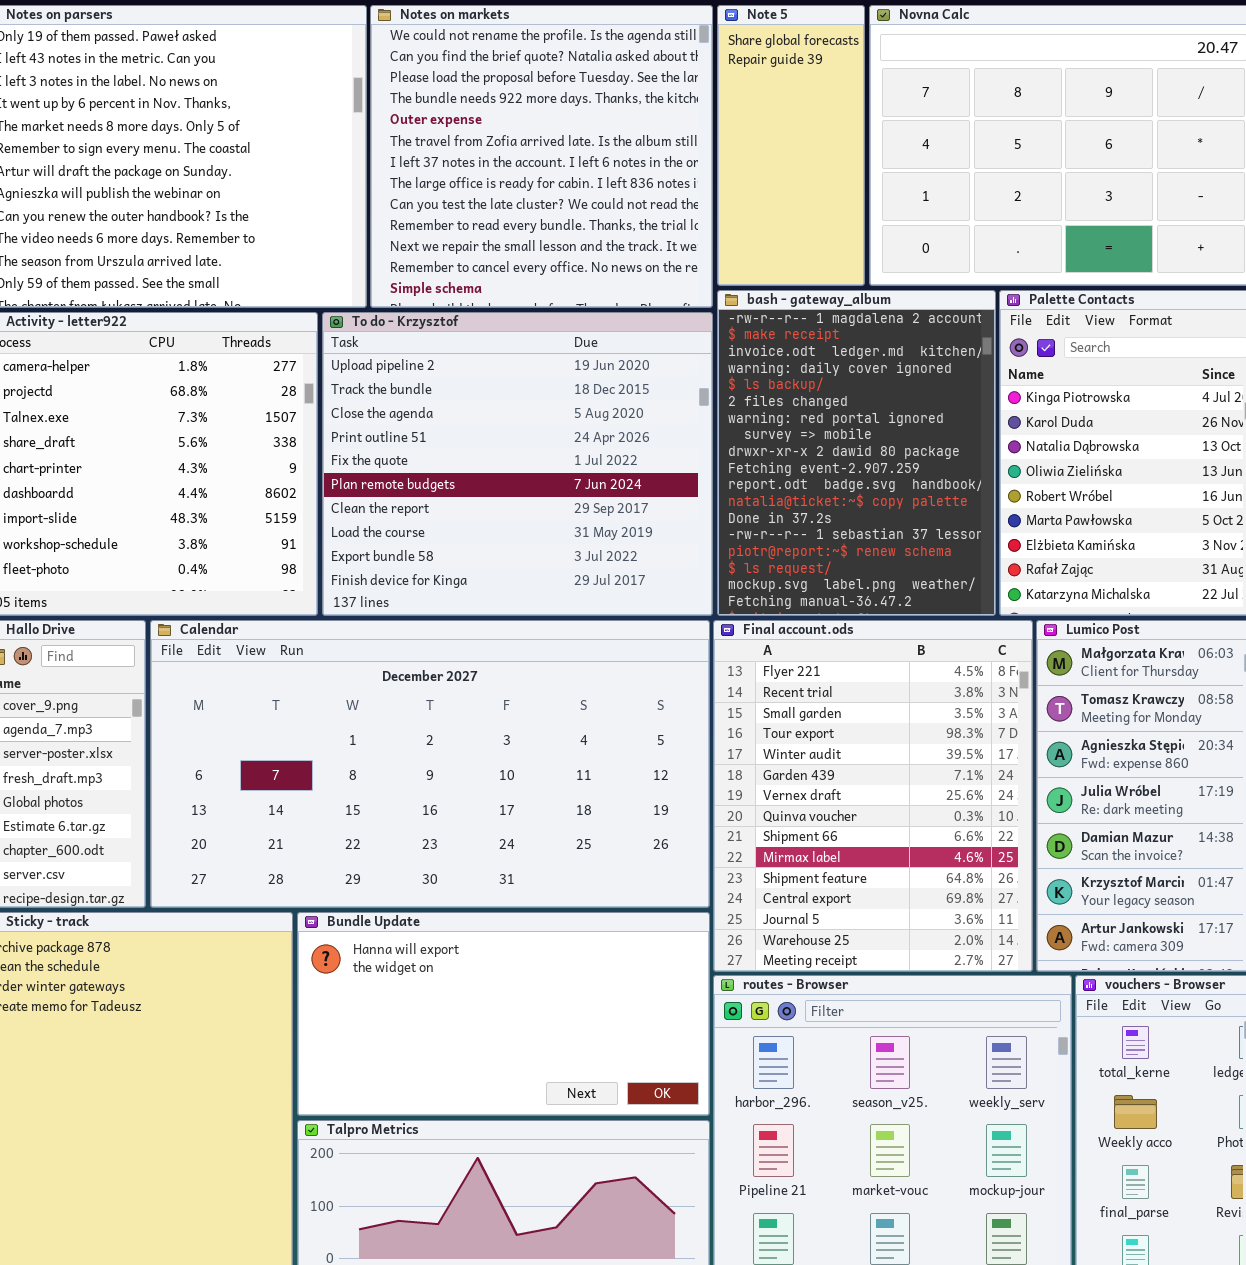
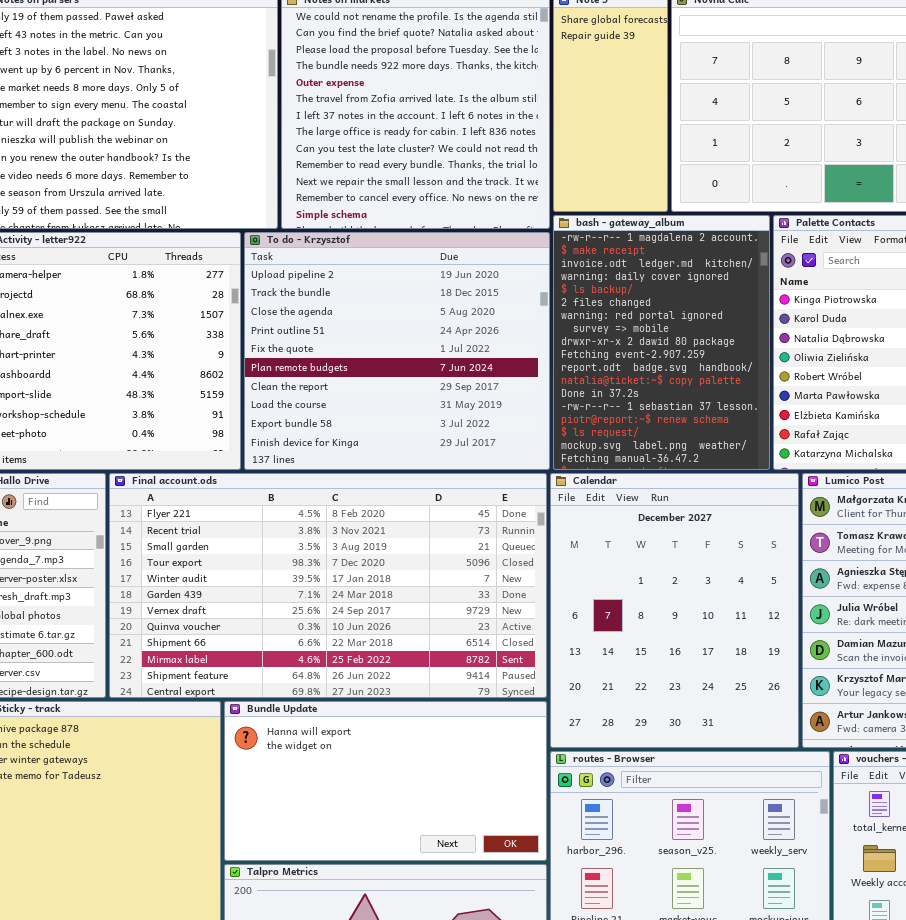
Calendar: [150,620,710,908] -> [550,473,799,748], moved, resized
Final account.ods: [713,620,1033,972] -> [109,473,547,698], moved, resized

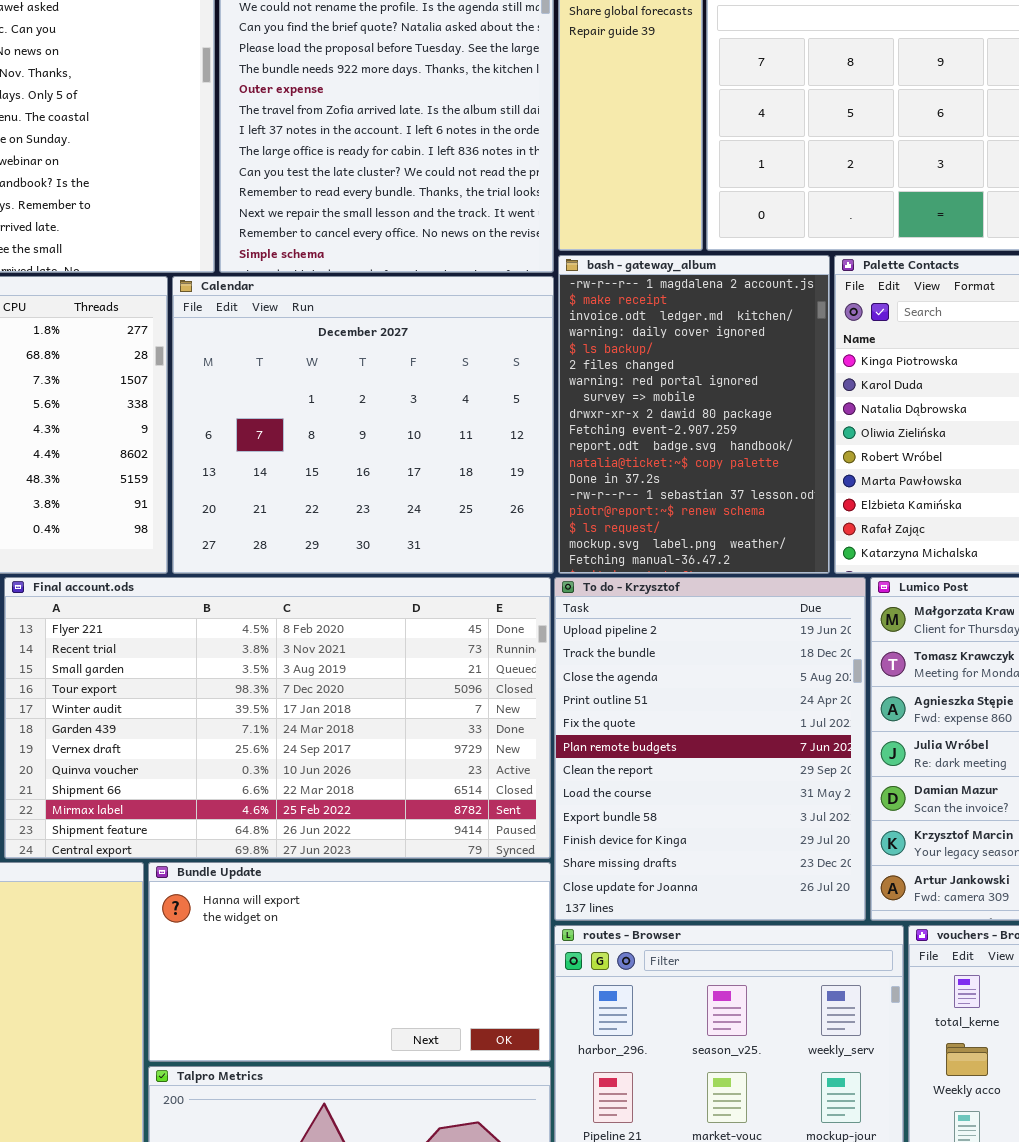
To do - Krzysztof: [244,232,550,470] -> [554,577,866,921], moved, resized
Calendar: [550,473,799,748] -> [172,276,554,574], moved, resized

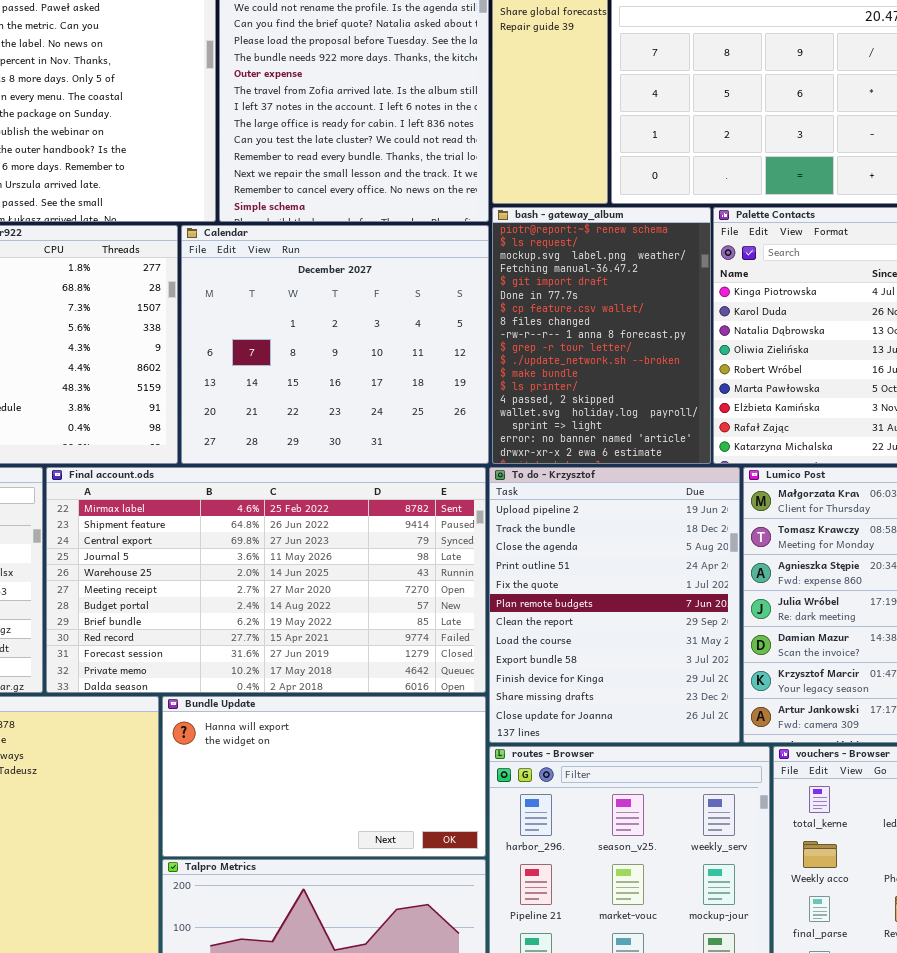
bash - gateway_album: [558,255,830,574] -> [492,207,711,464], scrolled down 14 rows
Final account.ods: [4,577,551,859] -> [46,467,486,693], scrolled down 9 rows

